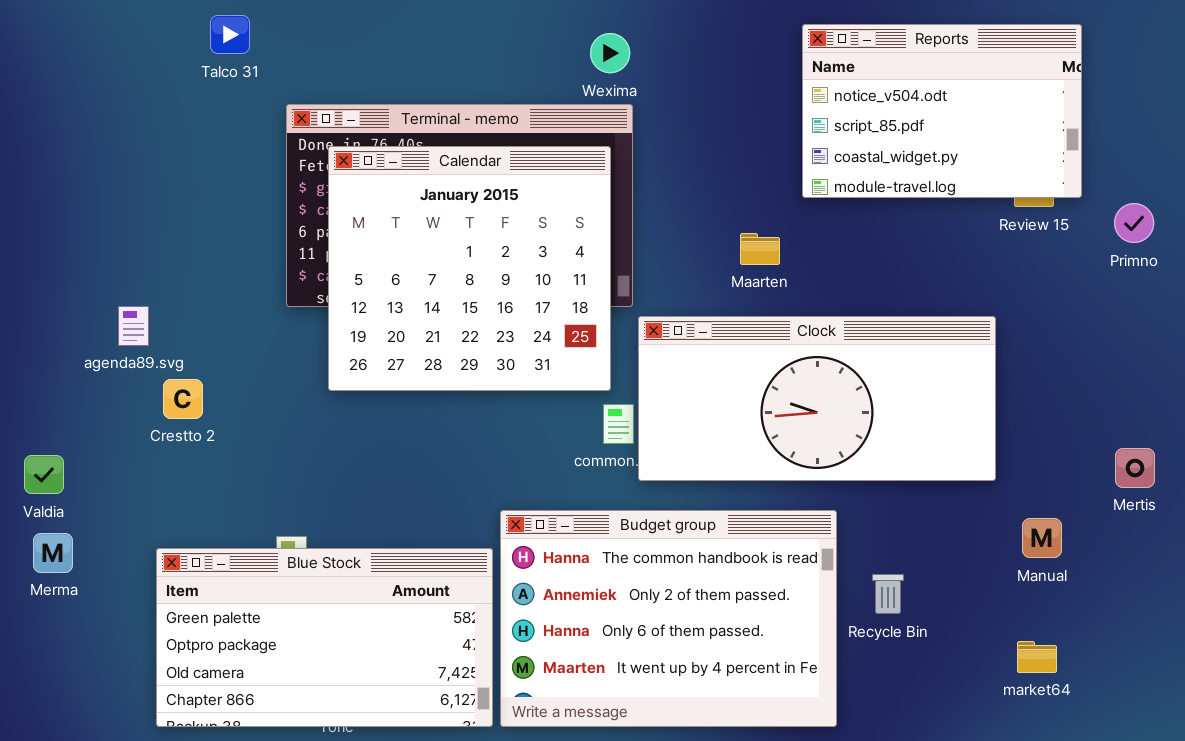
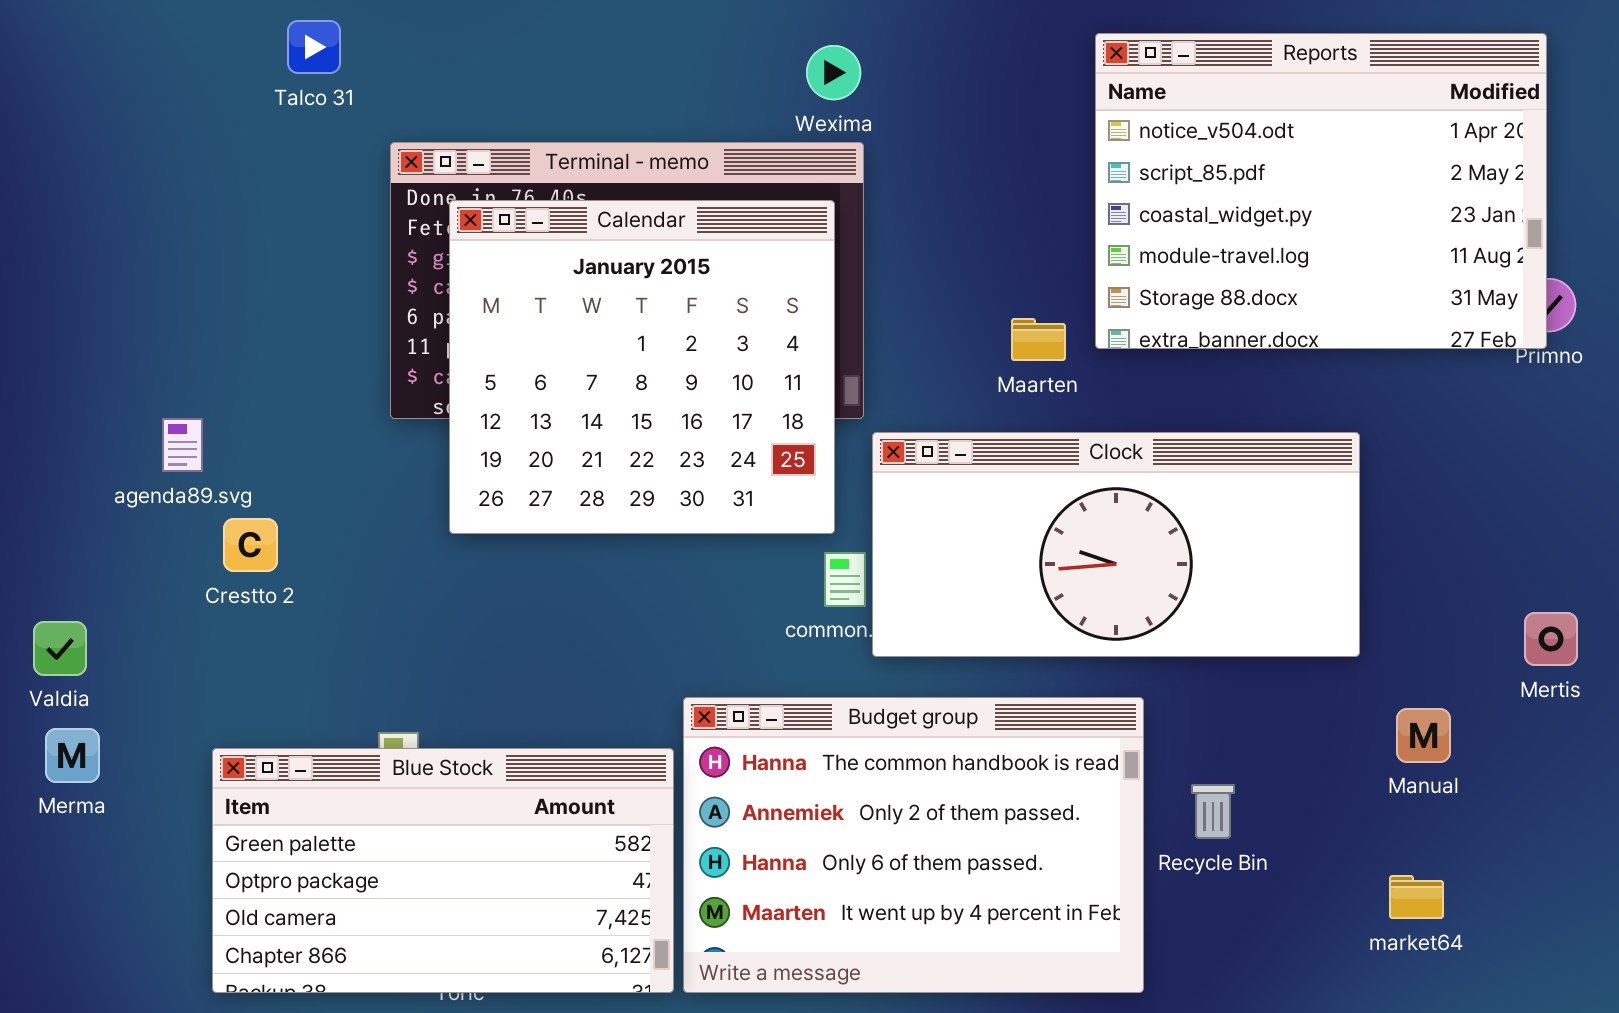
Reports: [802,24,1082,198] -> [1095,33,1547,349], resized

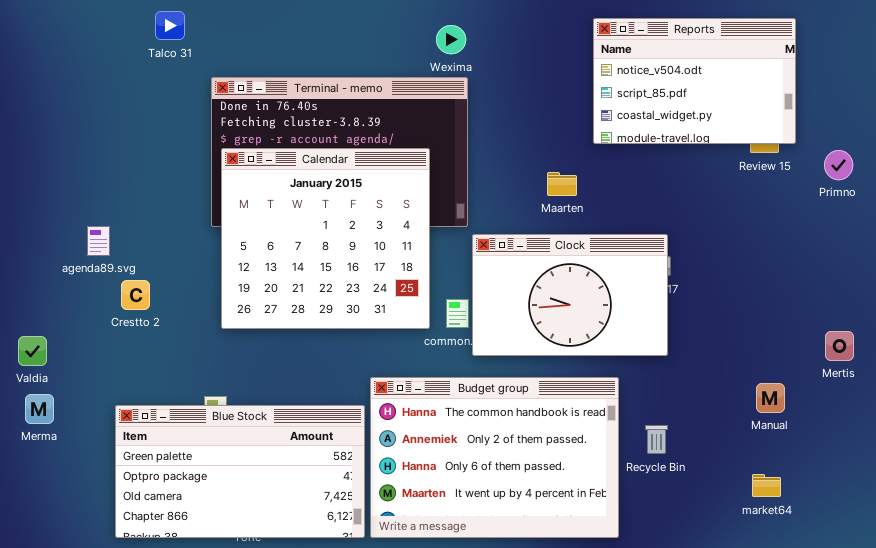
Reports: [1095,33,1547,349] -> [593,18,796,144], resized
Calendar: [449,200,835,534] -> [221,148,430,329], moved
Clock: [872,432,1360,657] -> [472,234,668,356], resized

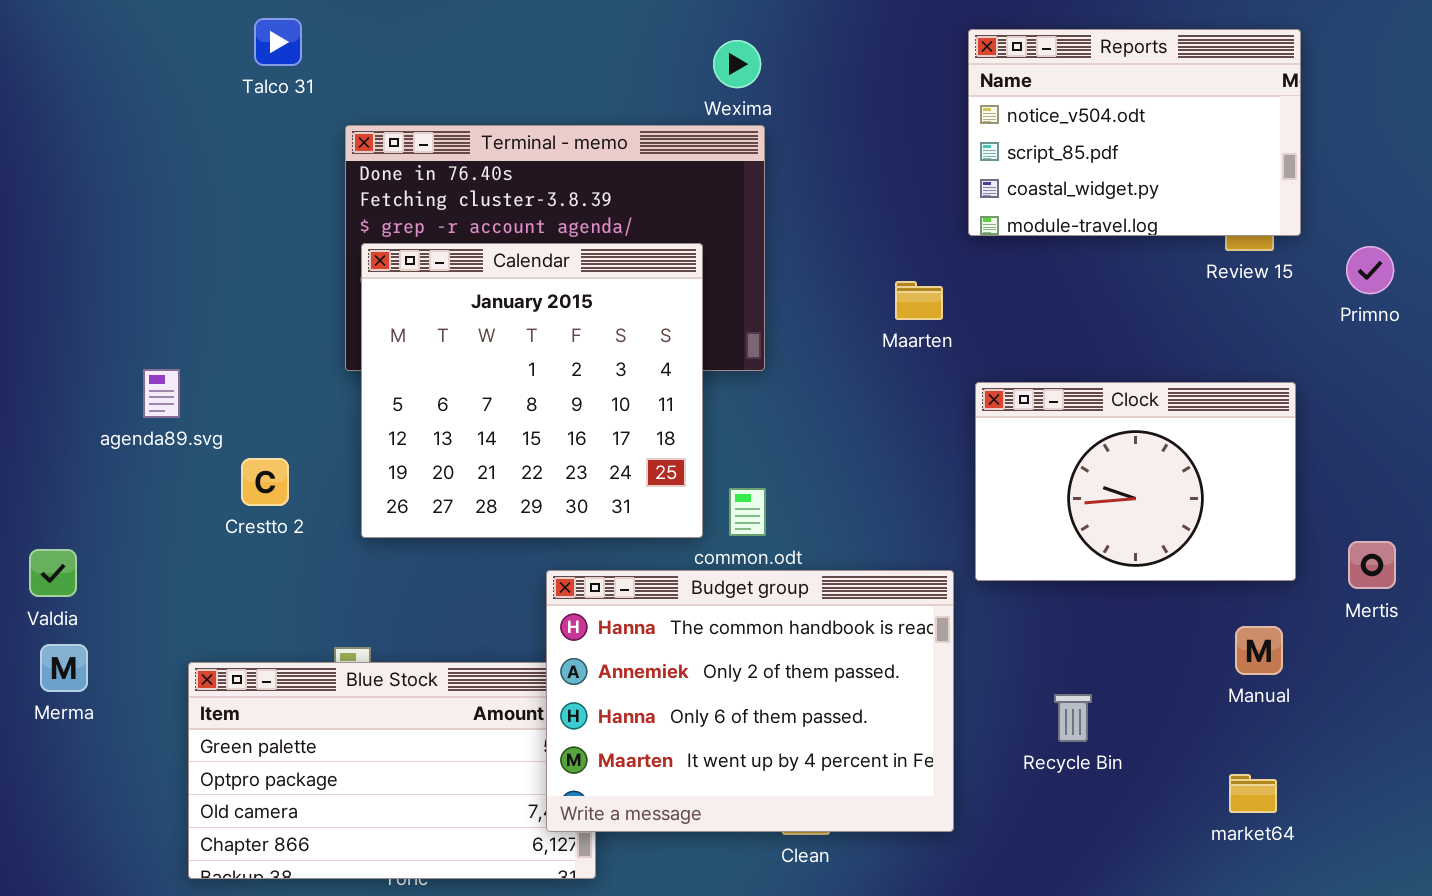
Clock: [472,234,668,356] -> [975,382,1296,581], moved
Crestto 2: [121,280,150,310] -> [241,458,289,506], moved
Budget group: [370,377,619,538] -> [546,570,954,832], moved

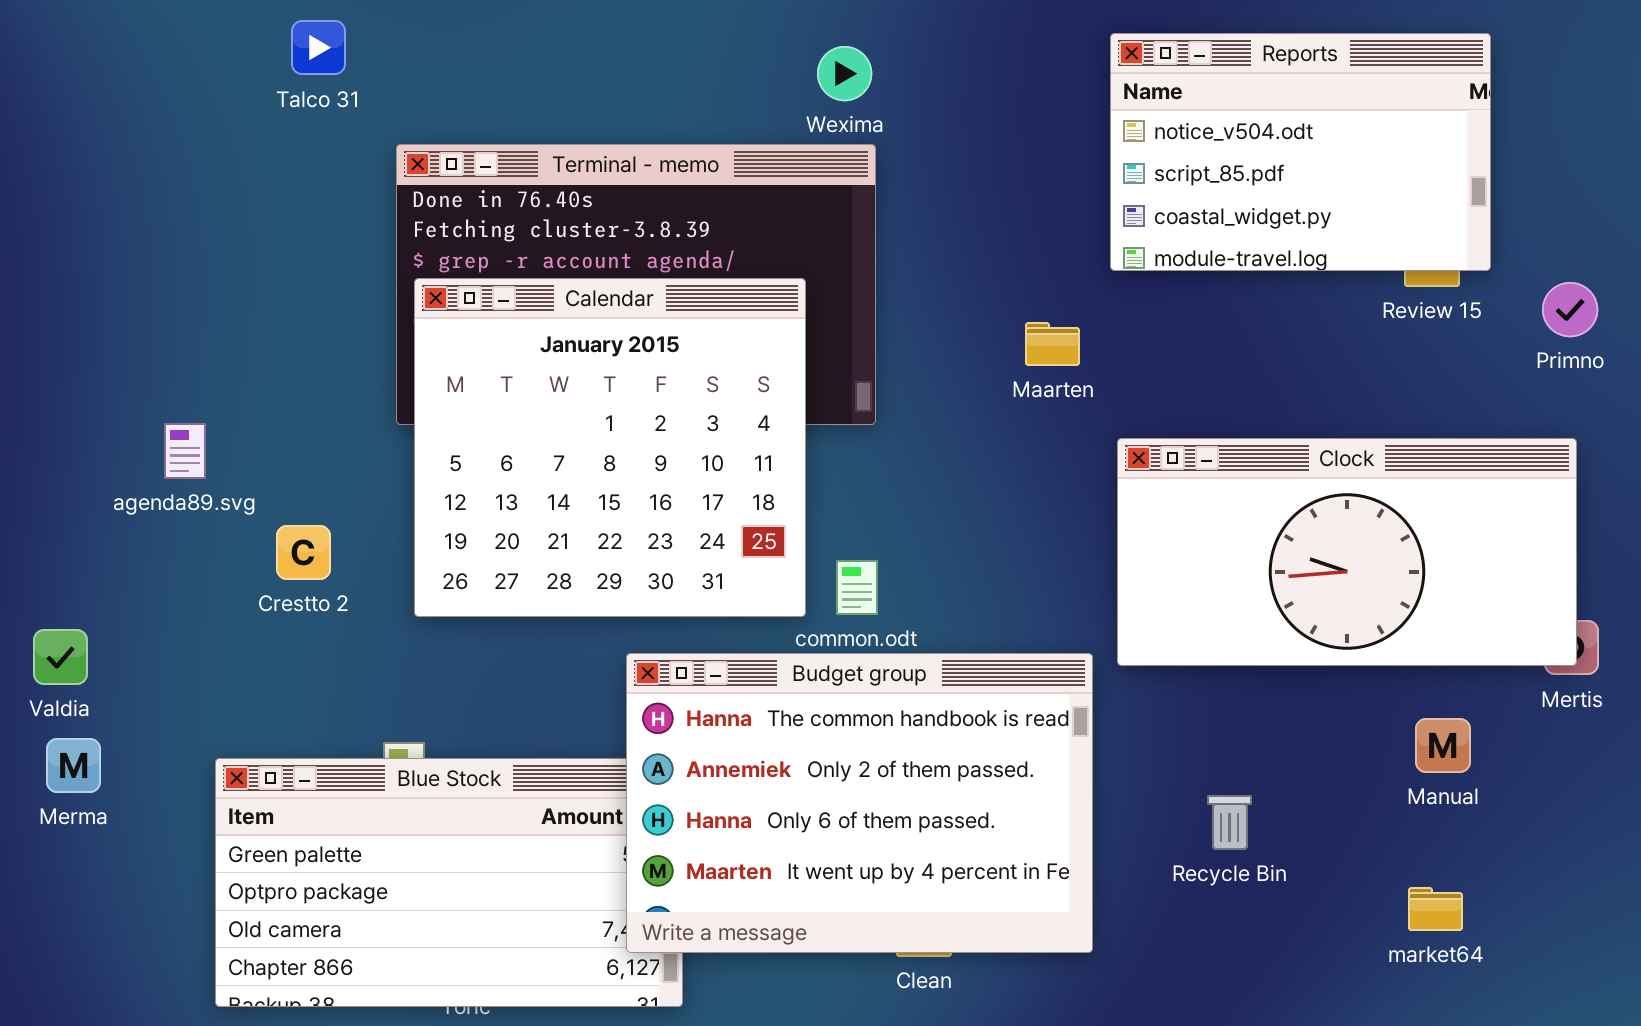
Clock: [975,382,1296,581] -> [1117,438,1577,666], resized

